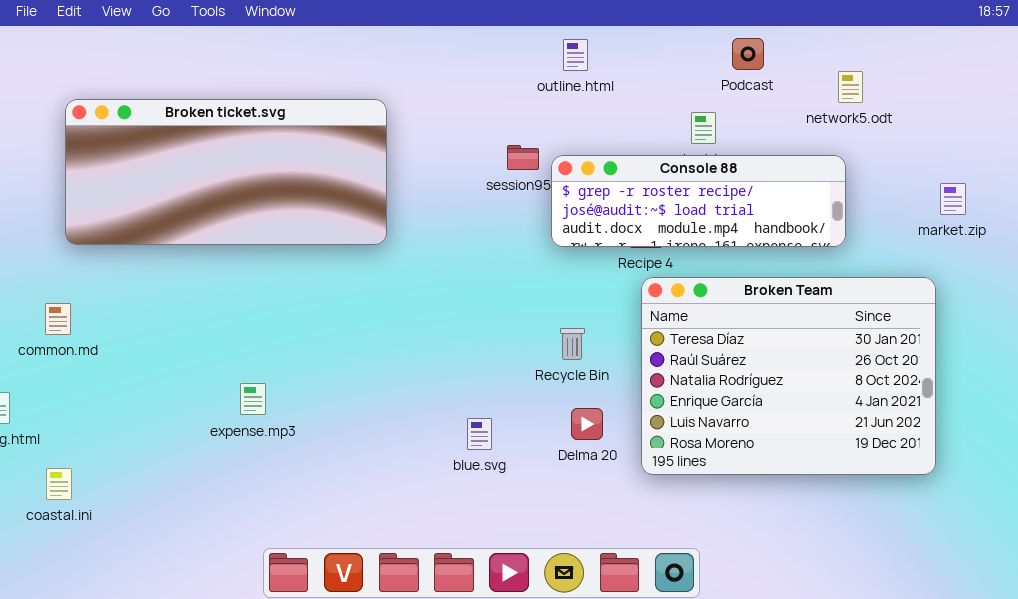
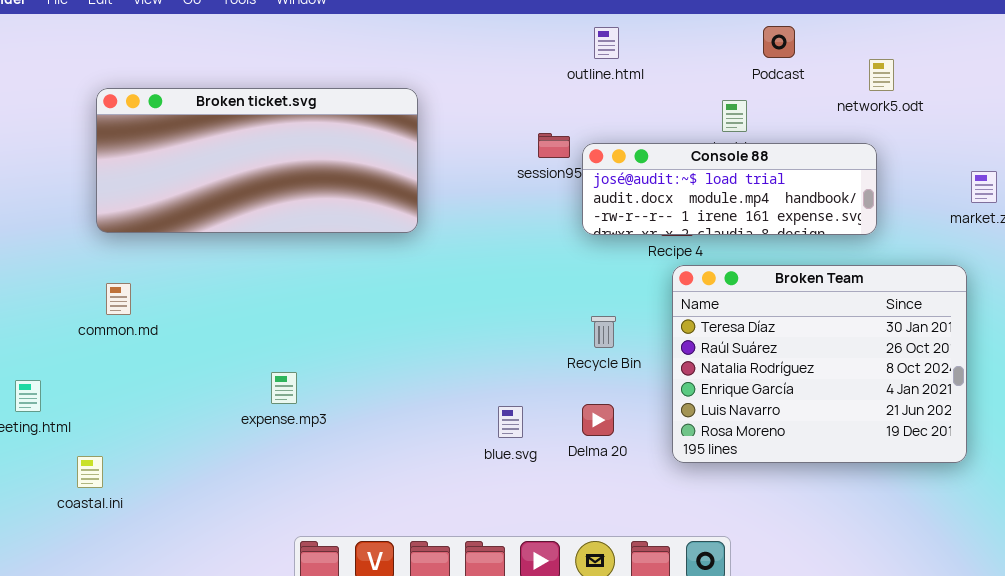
Console 88: [551,155,846,247] -> [582,143,877,235], scrolled down 1 row
common.md: [45,303,71,335] -> [106,283,131,315], moved
Delma 20: [571,408,603,440] -> [582,404,614,436], moved

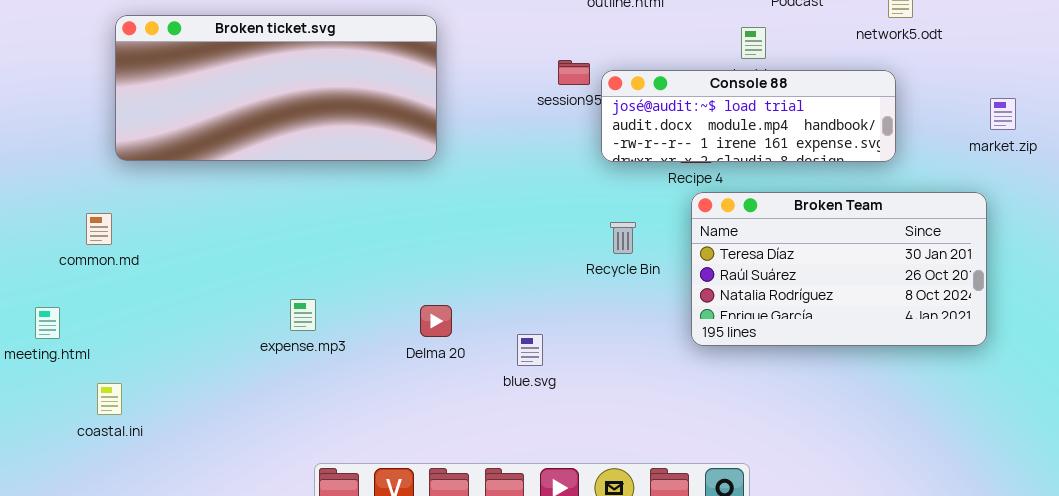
Broken Team: [672,265,967,463] -> [691,192,987,346], resized
common.md: [106,283,131,315] -> [86,213,112,245], moved
Recycle Bin: [591,316,616,348] -> [610,222,636,254], moved
Delma 20: [582,404,614,436] -> [420,305,452,337], moved

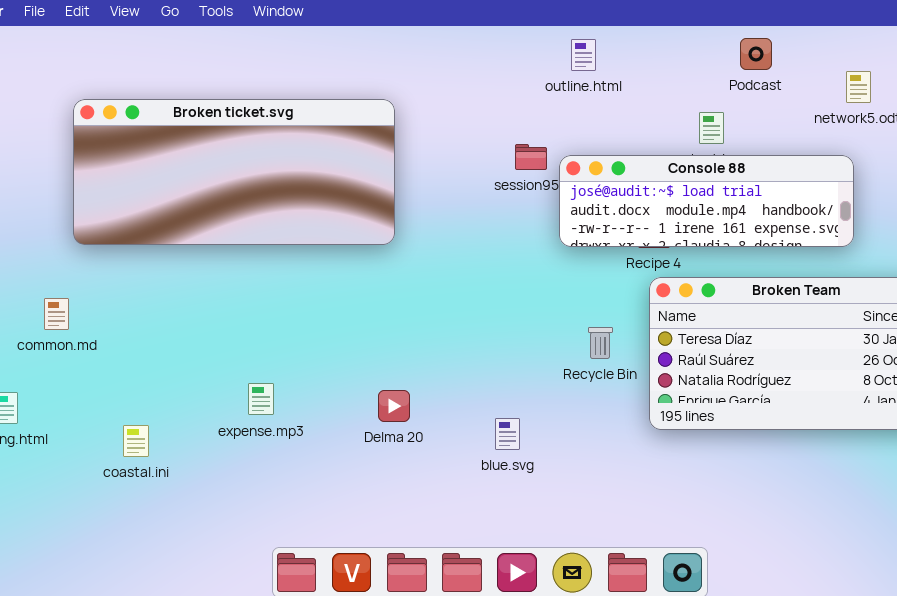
Recycle Bin: [610,222,636,254] -> [588,327,613,359], moved
blue.svg: [517,334,543,366] -> [495,418,520,450], moved
coastal.ini: [97,383,122,415] -> [123,425,149,457], moved

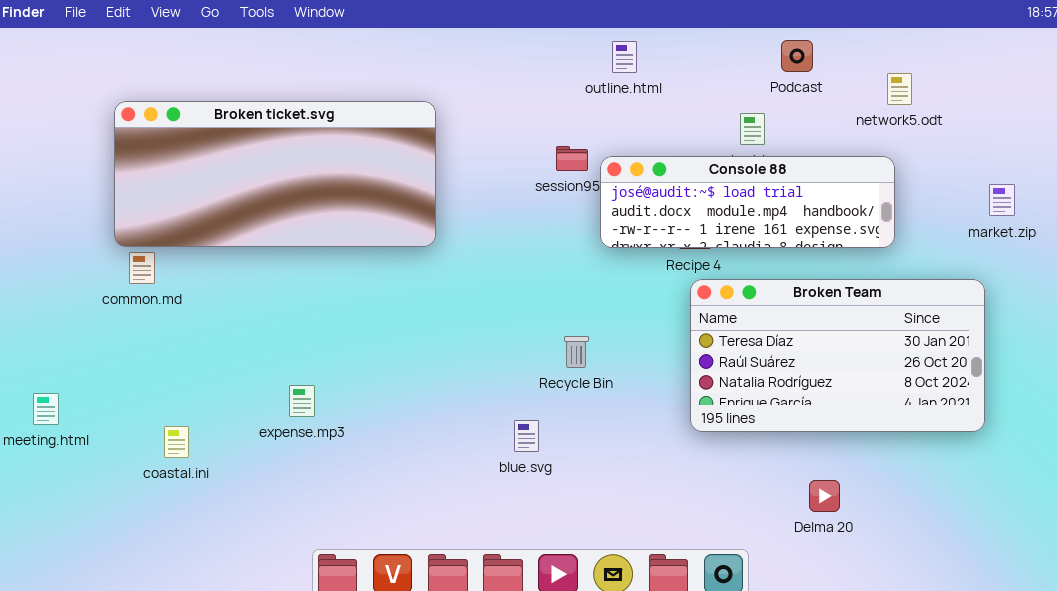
common.md: [44,298,69,330] -> [129,252,155,284], moved
Recycle Bin: [588,327,613,359] -> [564,336,589,368], moved
Delma 20: [378,390,410,422] -> [809,480,840,512], moved
blue.svg: [495,418,520,450] -> [514,420,539,452], moved

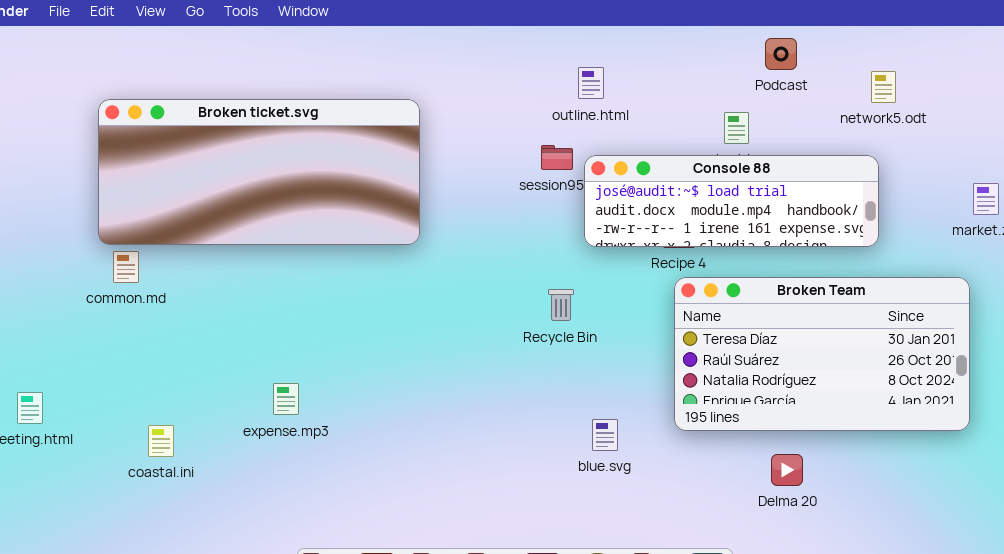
outline.html: [612,41,637,73] -> [578,67,604,99], moved
Recycle Bin: [564,336,589,368] -> [548,289,574,321], moved
blue.svg: [514,420,539,452] -> [592,419,618,451], moved
Delma 20: [809,480,840,512] -> [771,454,803,486], moved

